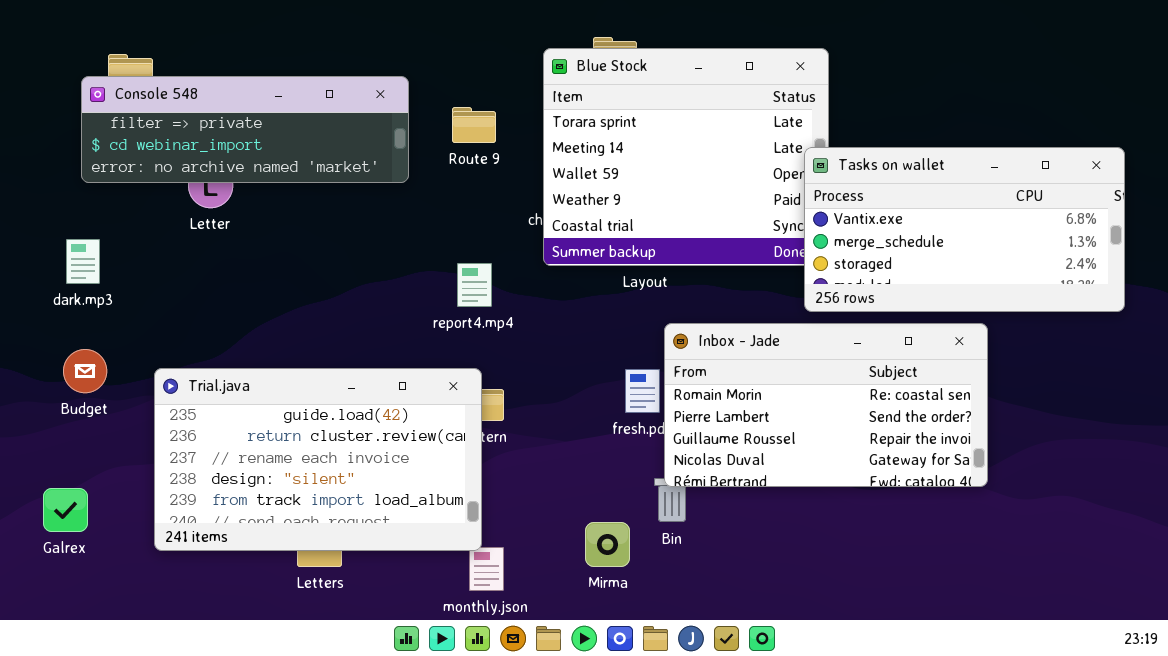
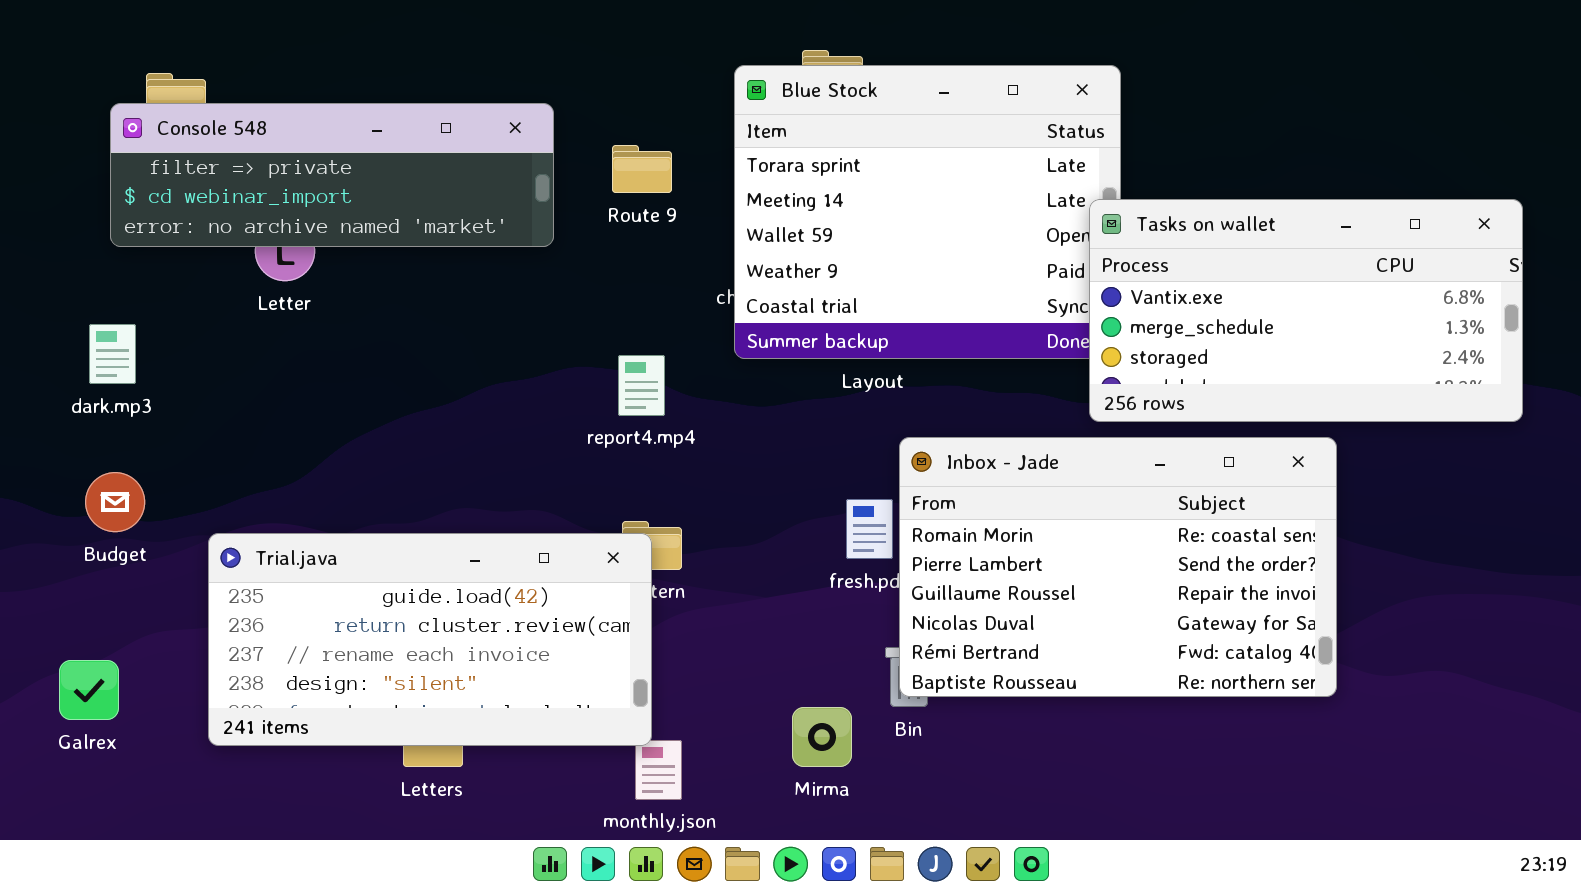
Inbox - Jade: [664,323,988,487] -> [899,437,1337,697], resized
Trial.java: [154,368,482,551] -> [208,533,652,746], resized

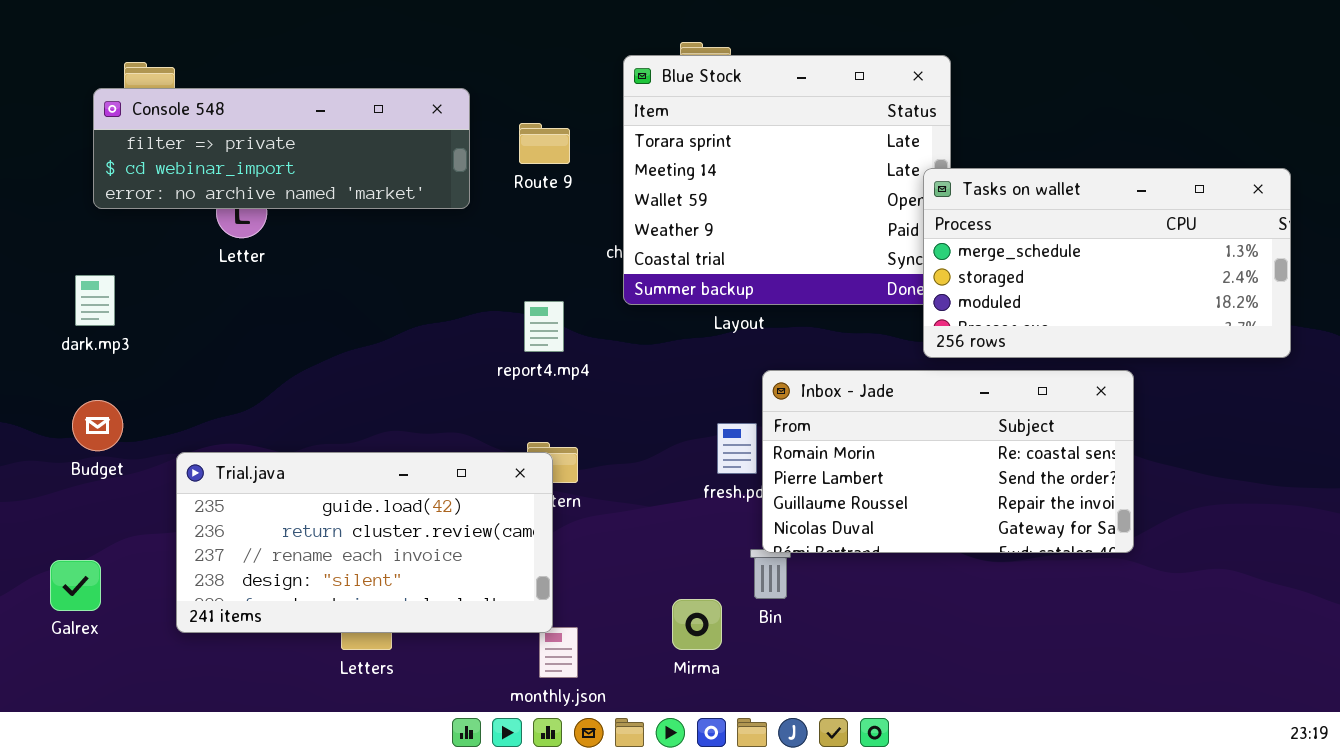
Tasks on wallet: [1089,199,1523,422] -> [923,168,1291,358], scrolled down 1 row
Inbox - Jade: [899,437,1337,697] -> [762,370,1134,553], resized

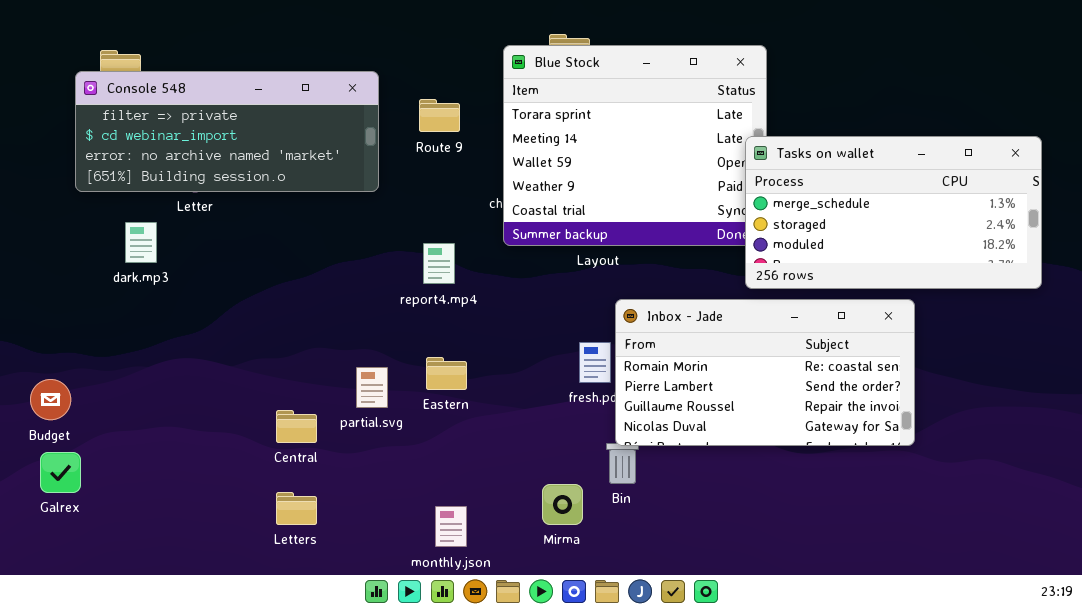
Console 548: [93,88,470,209] -> [75,71,379,192], resized
dark.mp3: [75,275,115,326] -> [125,222,157,263], moved
Budget: [72,400,123,451] -> [30,379,71,420], moved
Trial.java: [176,452,553,633] -> none, closed

